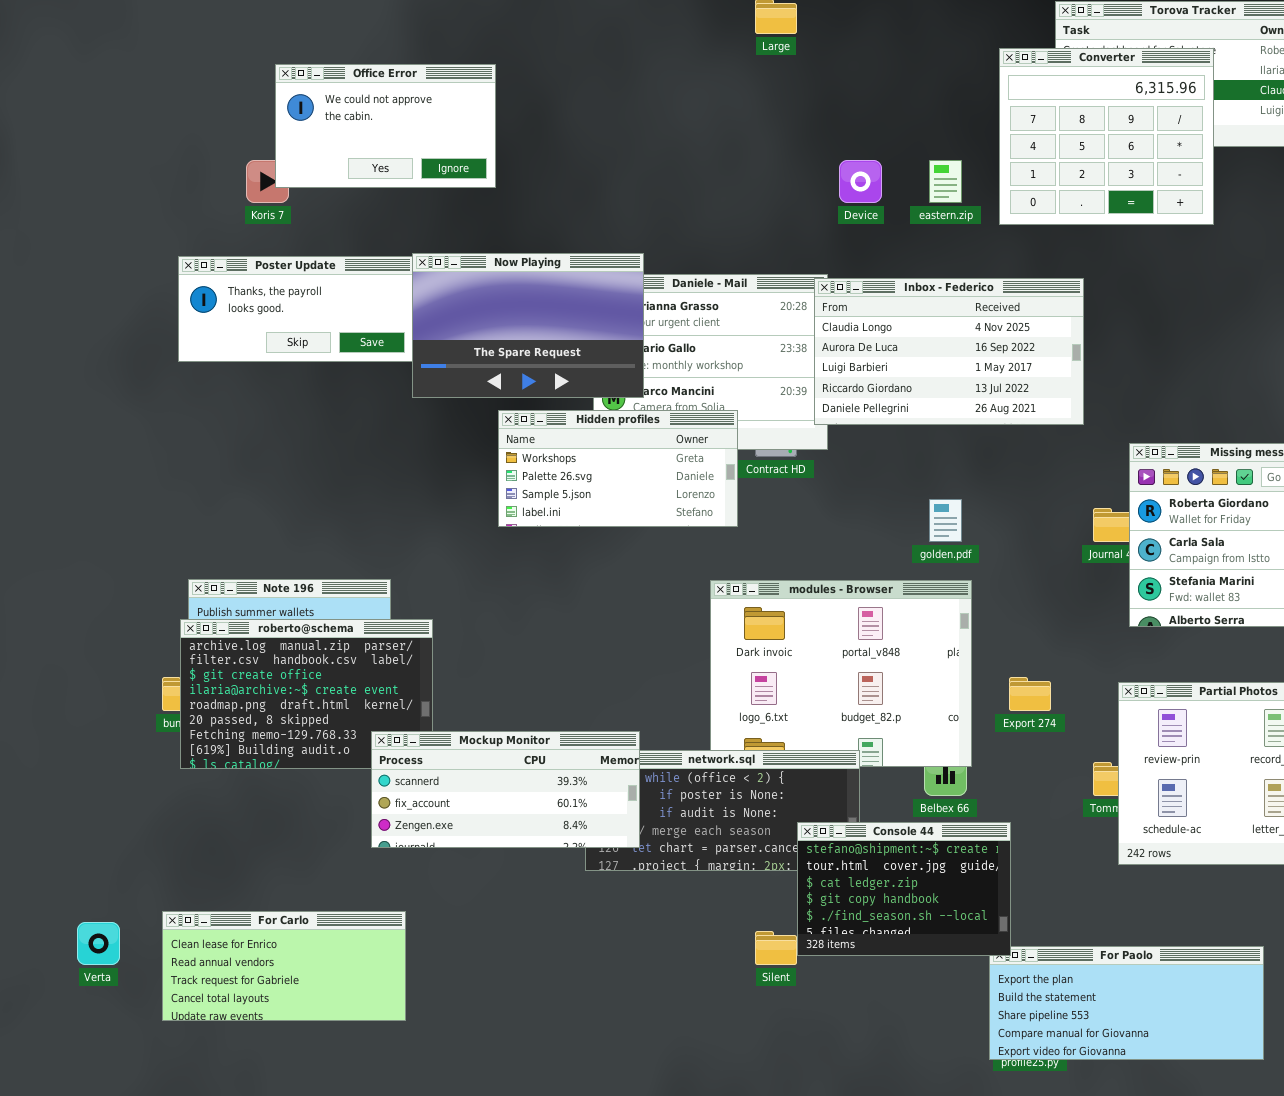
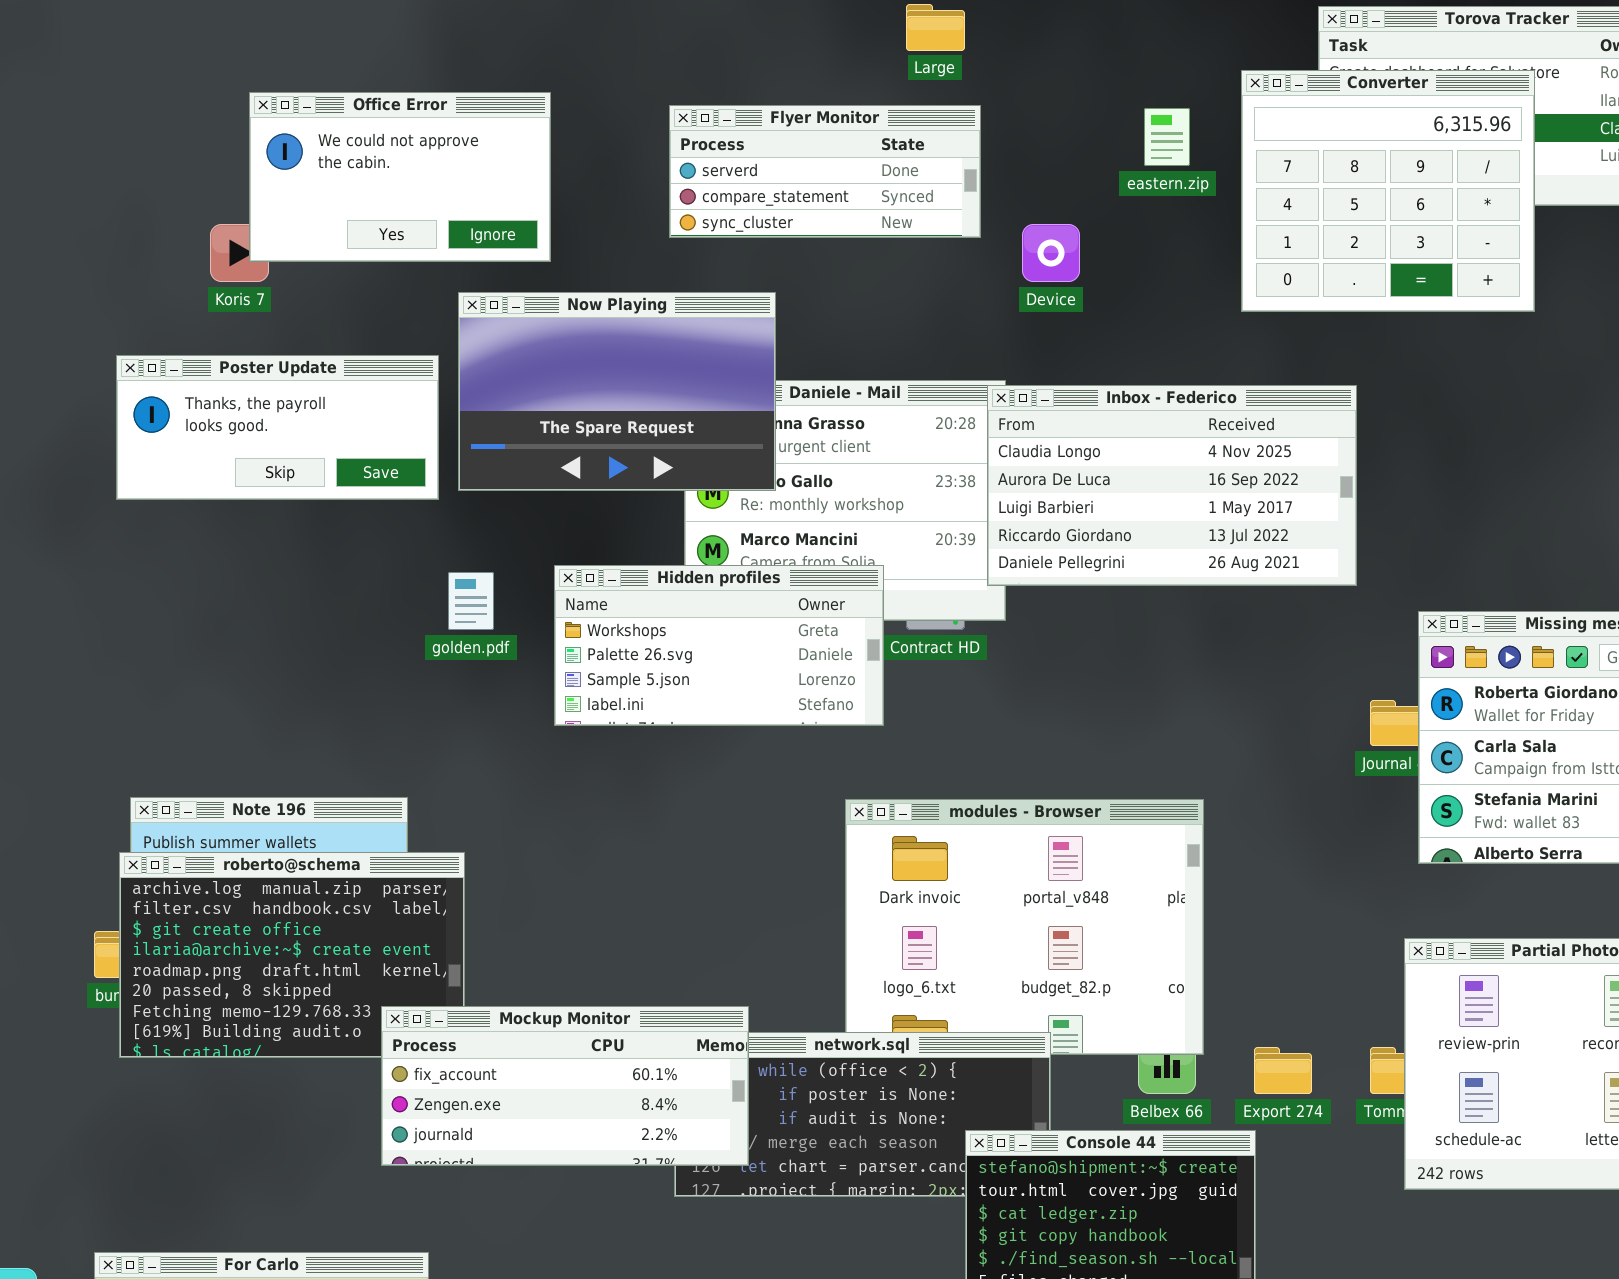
Flyer Monitor: none -> [669,105,981,238], opened
eastern.zip: [929,160,962,203] -> [1144,108,1190,166], moved
Now Playing: [412,253,644,398] -> [458,292,776,491], moved
golden.pdf: [929,499,962,542] -> [448,572,494,630], moved
Export 274: [1009,677,1051,711] -> [1254,1047,1312,1094], moved
Mockup Monitor: [371,731,640,848] -> [381,1006,749,1166], scrolled down 1 row

